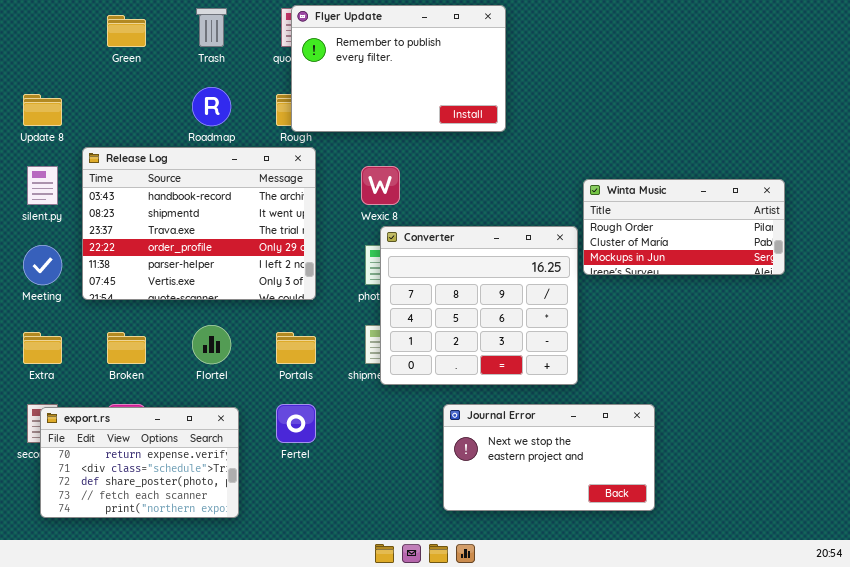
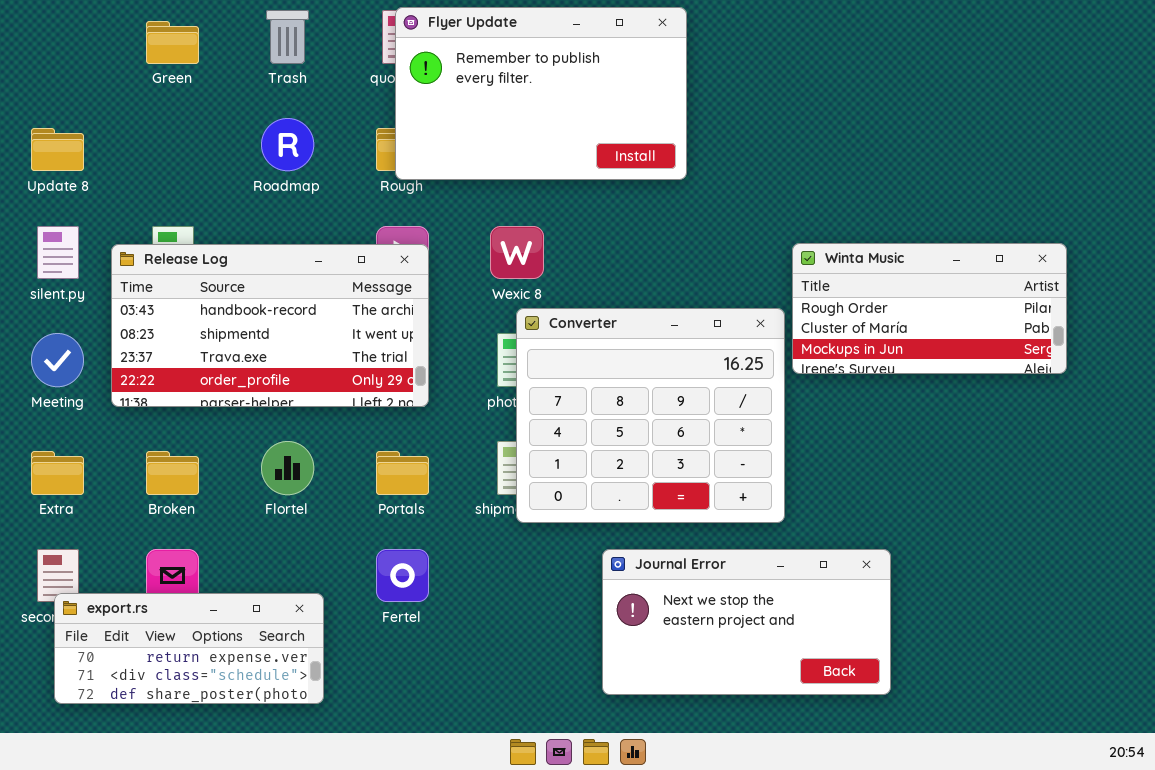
Release Log: [82,147,316,300] -> [111,244,429,407], resized
export.rs: [40,407,239,518] -> [54,593,324,704], resized

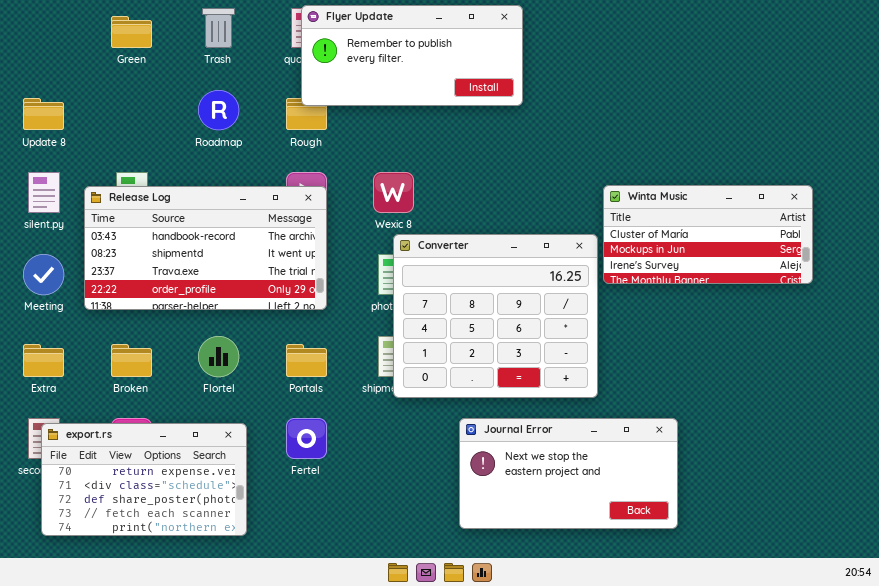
Flyer Update: [395,7,687,180] -> [301,5,523,106], resized
Winta Music: [792,243,1067,374] -> [603,185,813,284], scrolled down 1 row
export.rs: [54,593,324,704] -> [41,423,247,536], resized

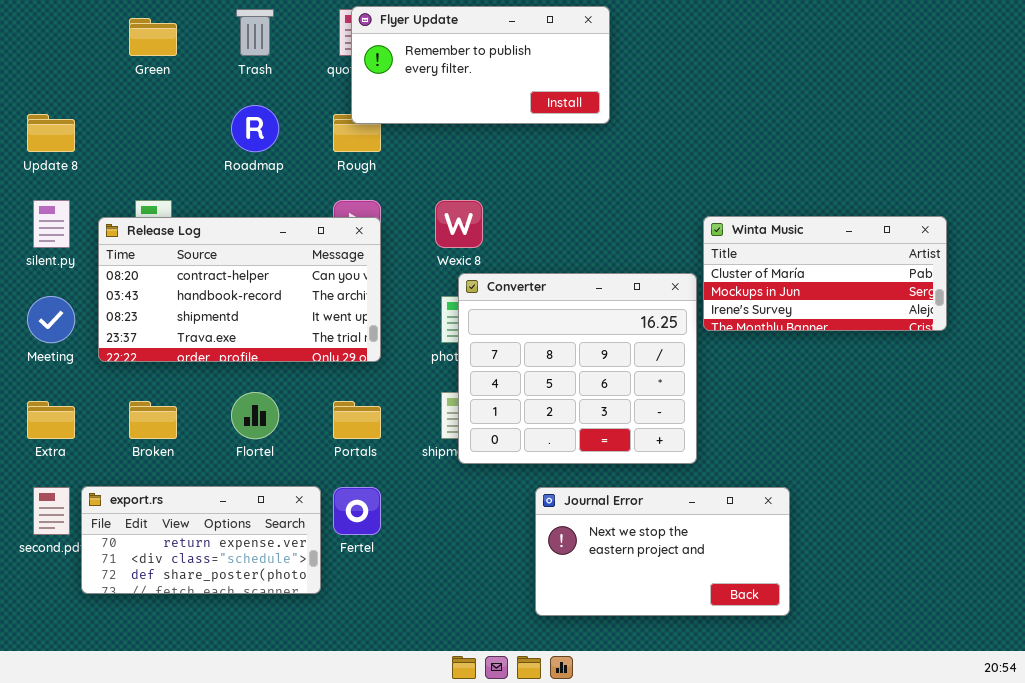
Release Log: [84,186,327,310] -> [98,217,381,362], scrolled up 1 row
export.rs: [41,423,247,536] -> [81,486,321,594], moved, resized

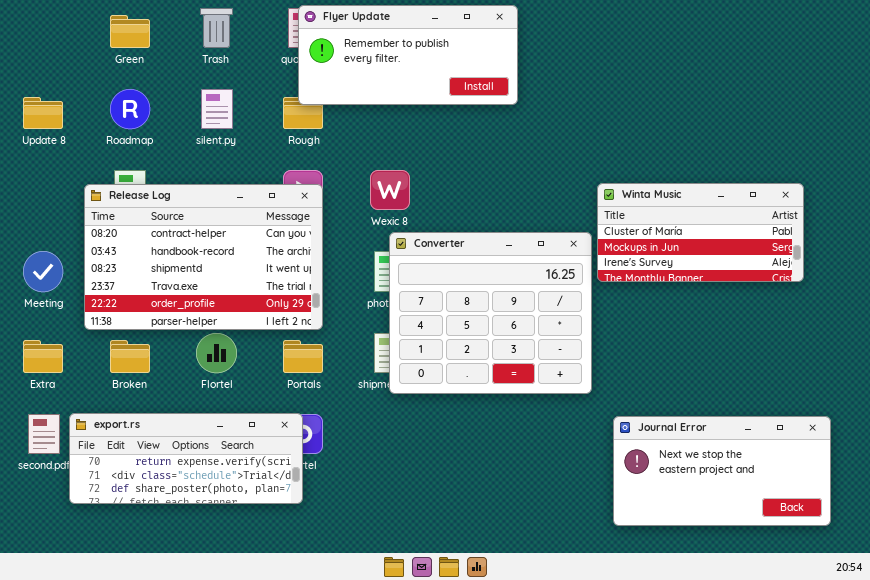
Roadmap: [231,105,279,152] -> [110,89,150,129], moved
silent.py: [33,200,70,248] -> [201,89,233,129], moved
Release Log: [98,217,381,362] -> [84,184,323,330], resized
export.rs: [81,486,321,594] -> [69,413,303,504], resized
Journal Error: [535,487,790,616] -> [613,416,831,526], moved

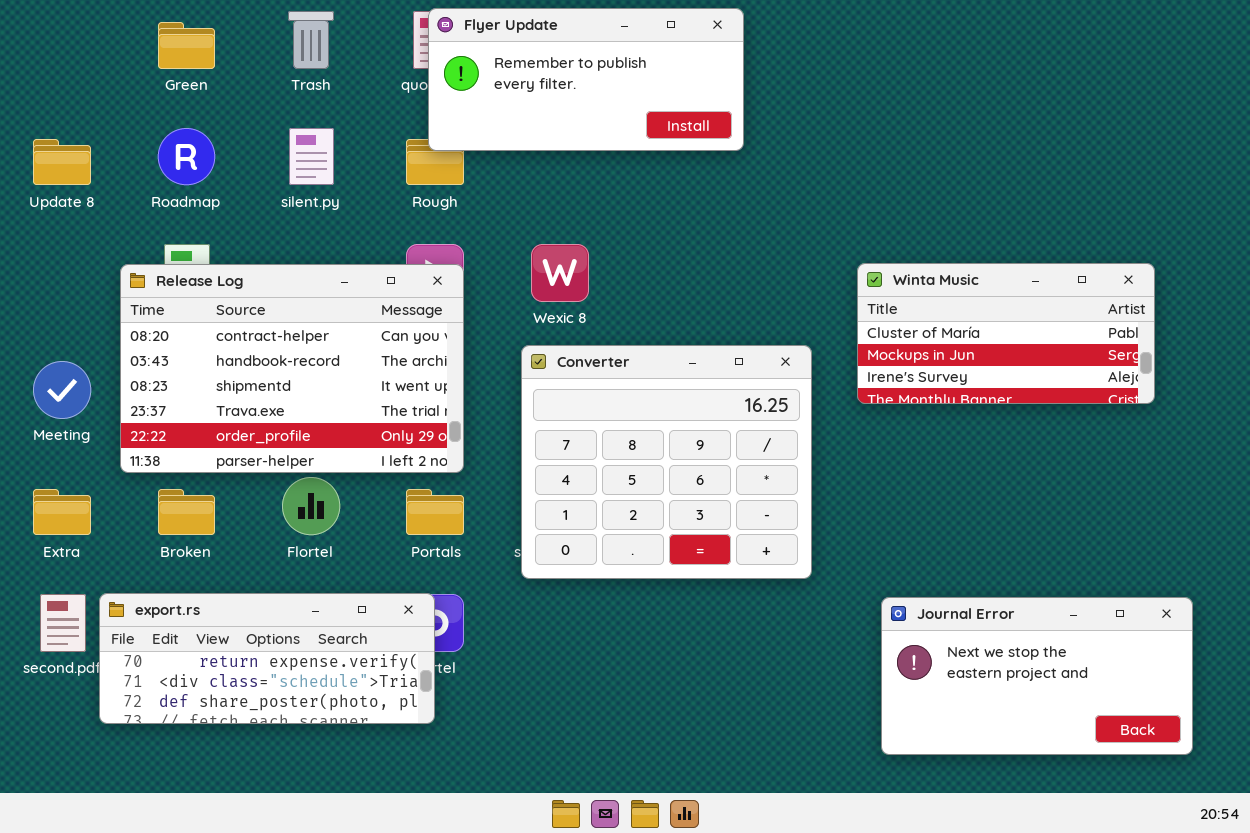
Converter: [389,232,592,394] -> [521,345,812,579], moved

